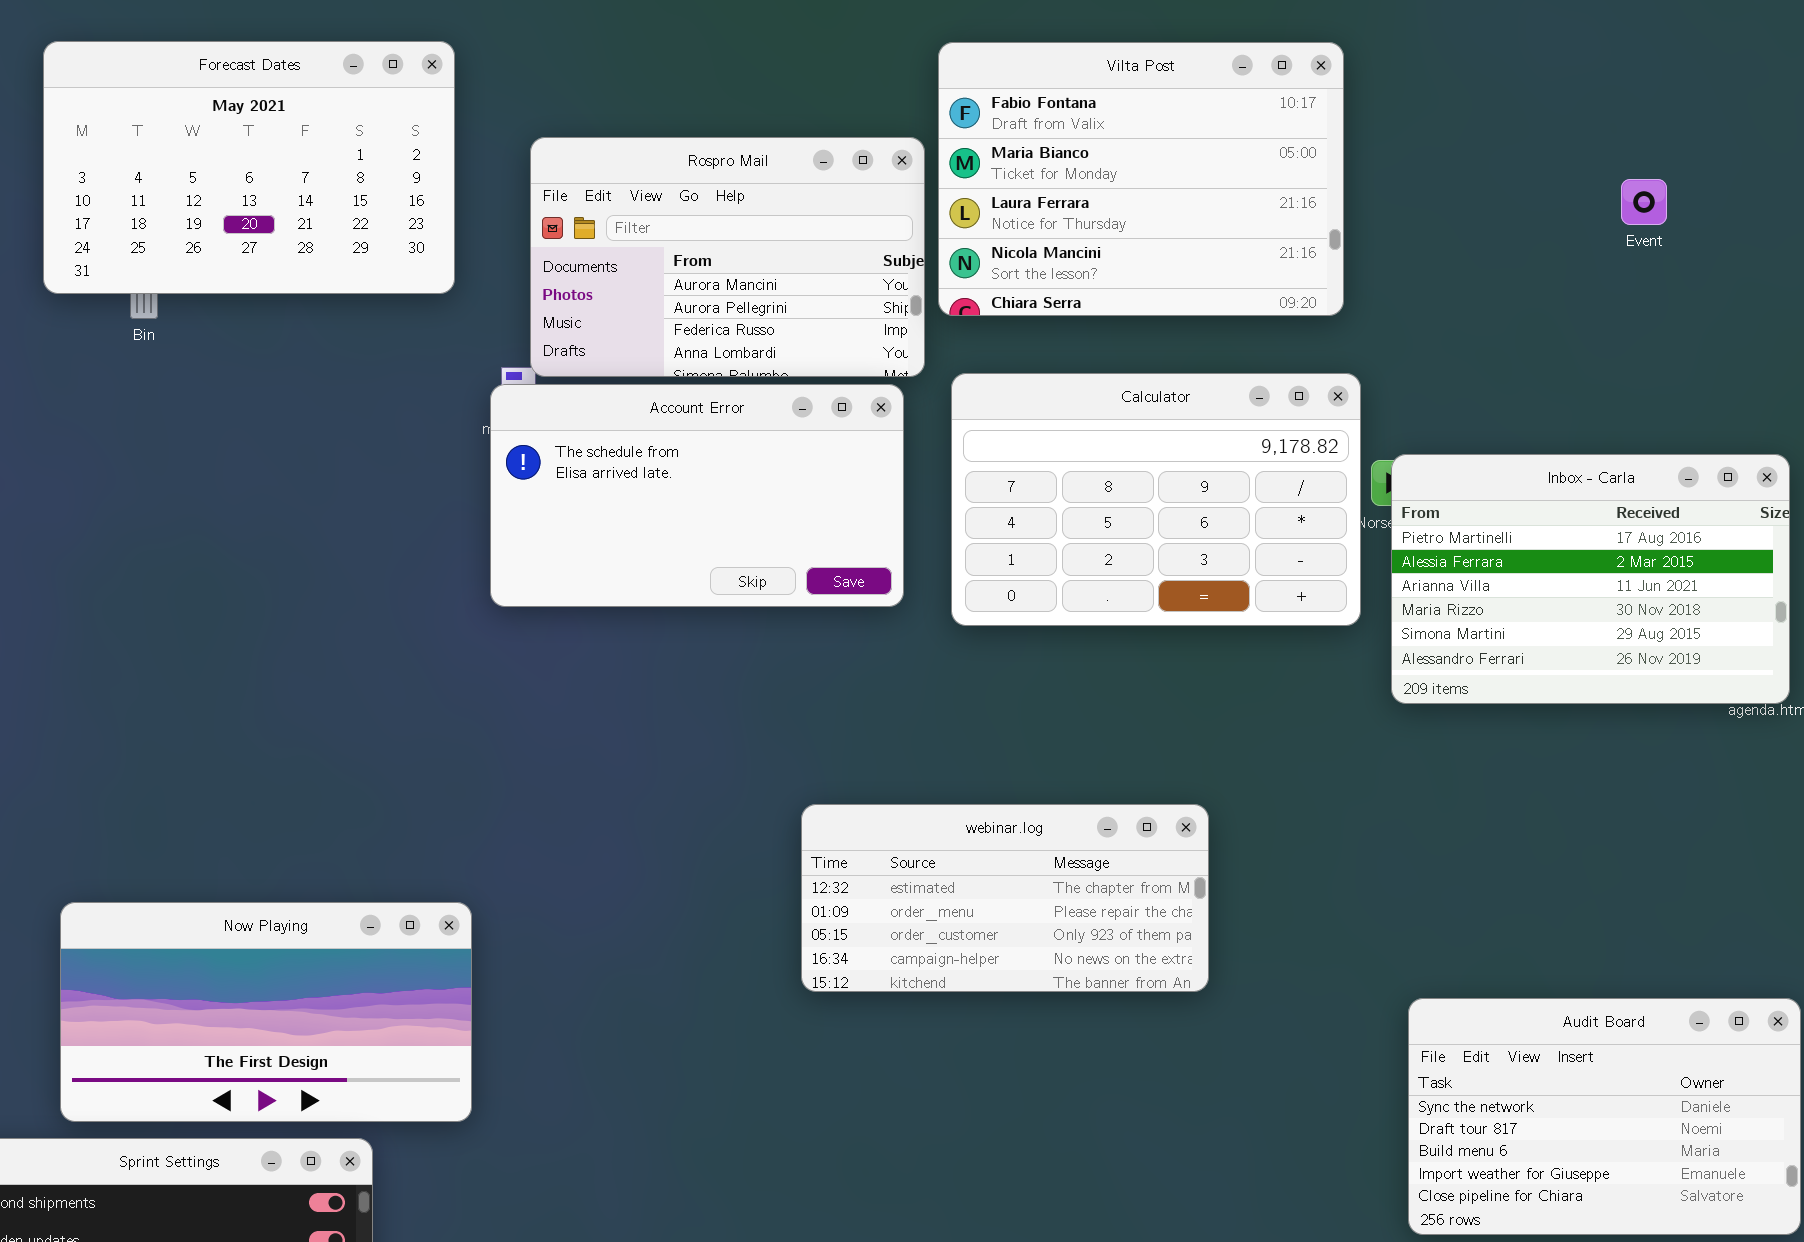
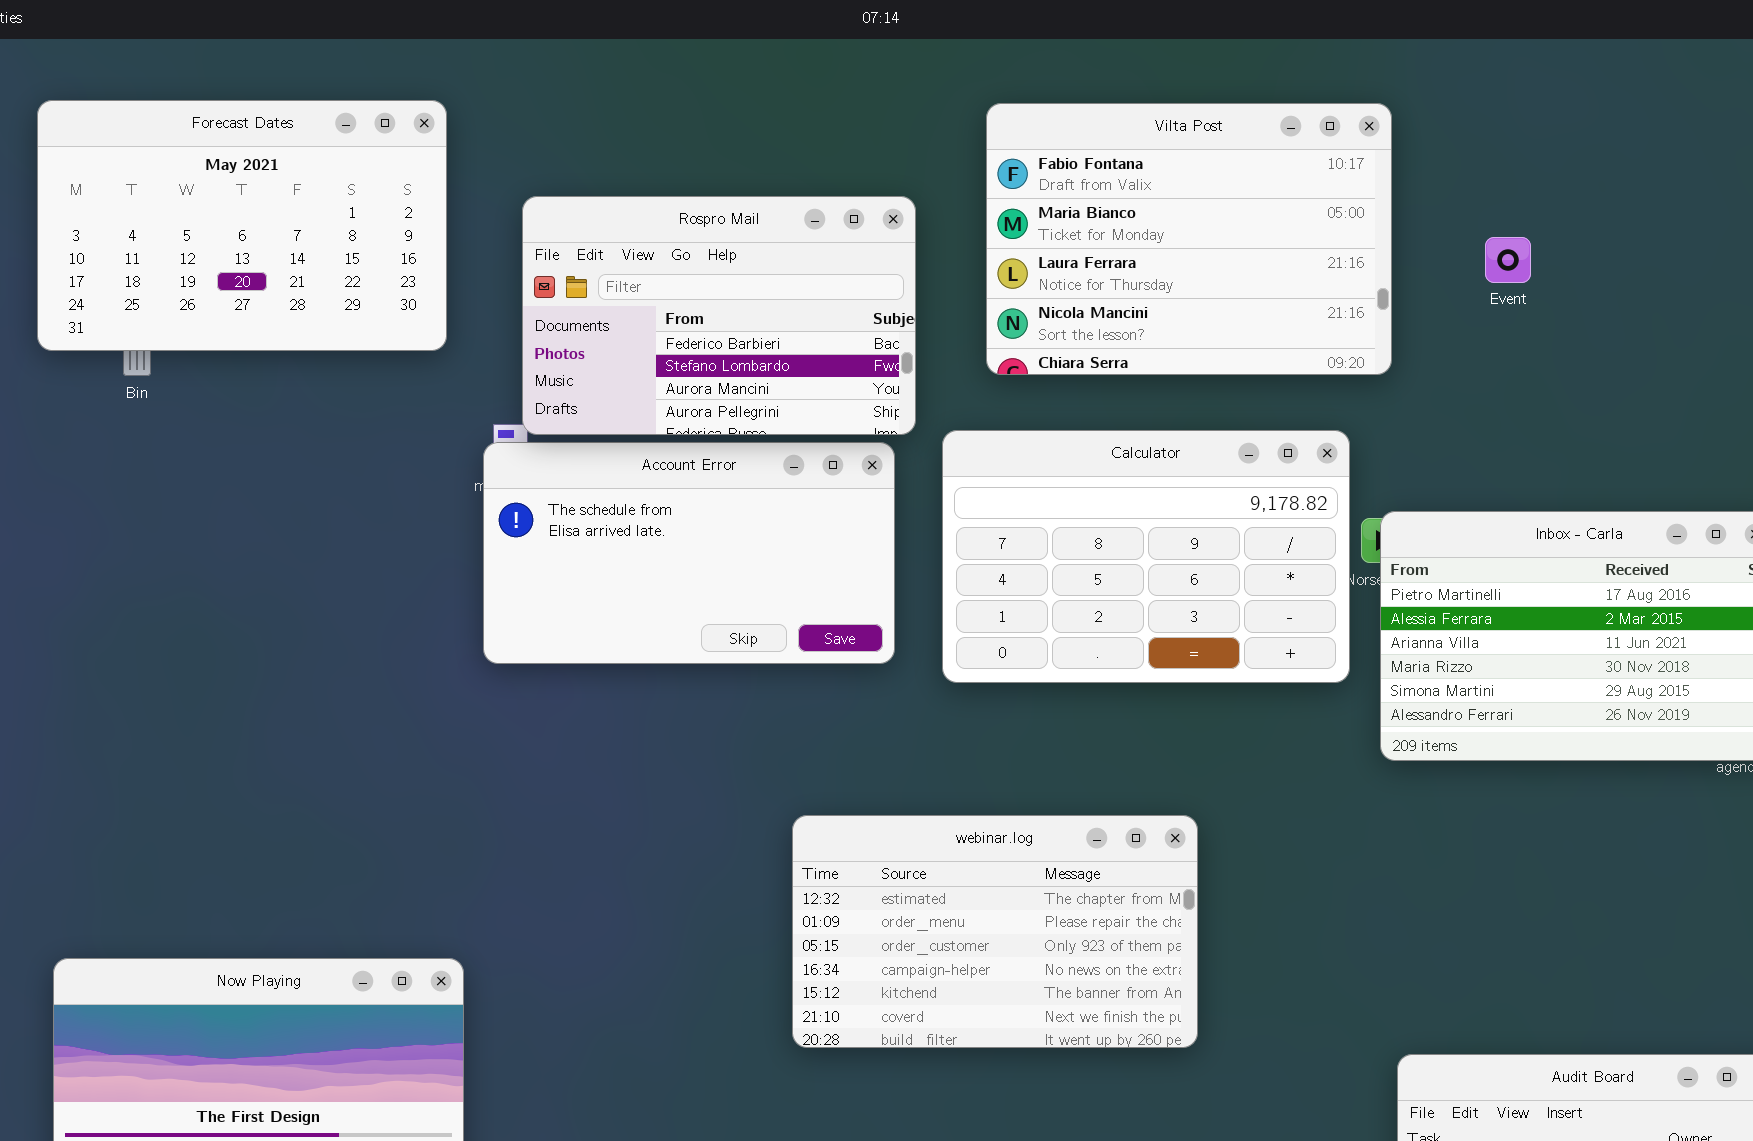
Vilta Post: [938,42,1344,316] -> [986,103,1392,375], moved
Rospro Mail: [530,137,925,377] -> [522,196,916,435], scrolled up 2 rows
Event: [1621,179,1667,225] -> [1485,237,1531,283], moved
webinar.log: [801,804,1209,992] -> [792,815,1198,1048], resized

